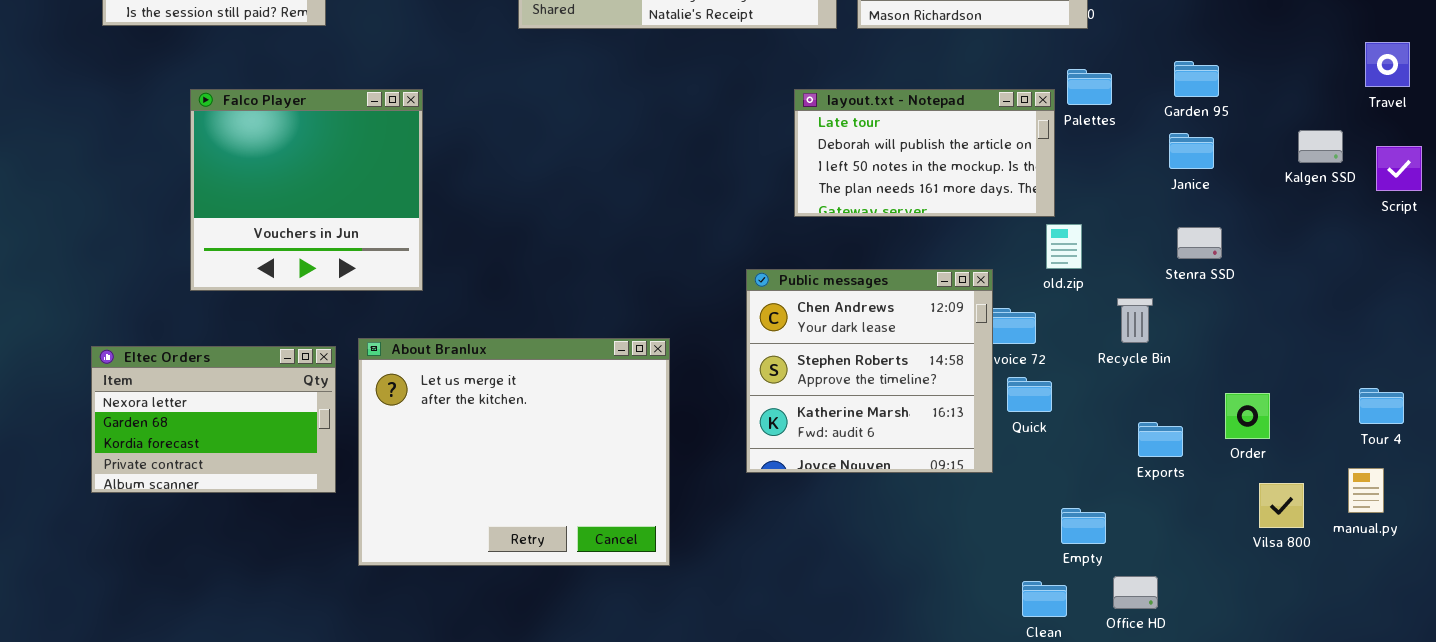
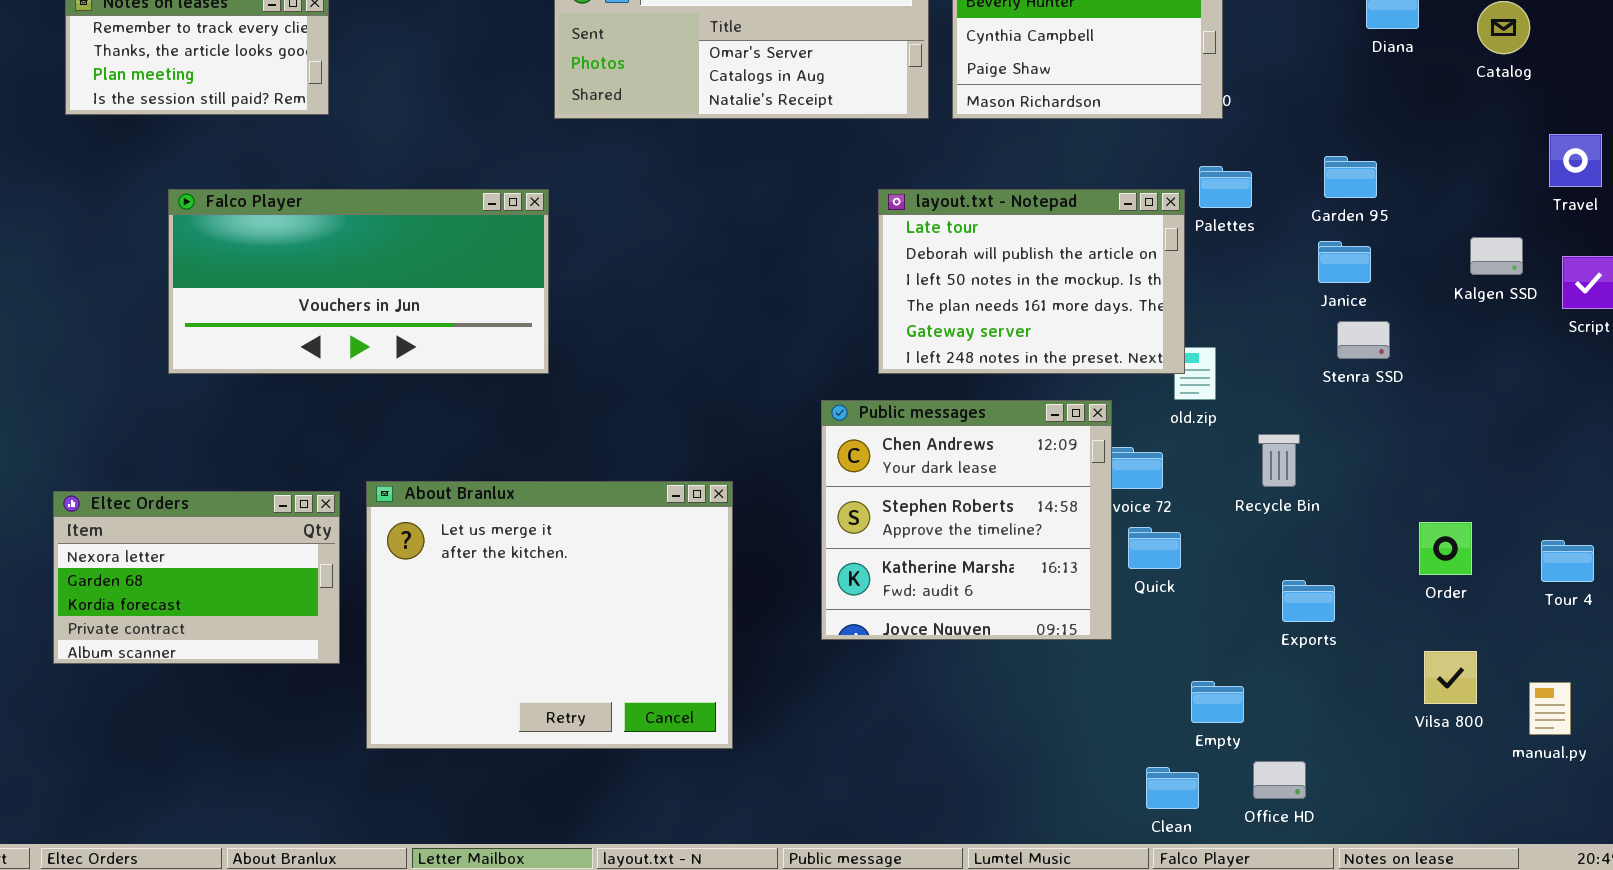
Falco Player: [190,89,423,291] -> [168,189,549,374], resized
layout.txt - Notepad: [794,89,1055,217] -> [878,189,1185,374], resized
Stenra SSD: [1177,227,1222,259] -> [1337,321,1390,359], moved
Order: [1225,393,1270,439] -> [1419,522,1472,575], moved
manual.py: [1348,468,1384,513] -> [1529,682,1571,735], moved

